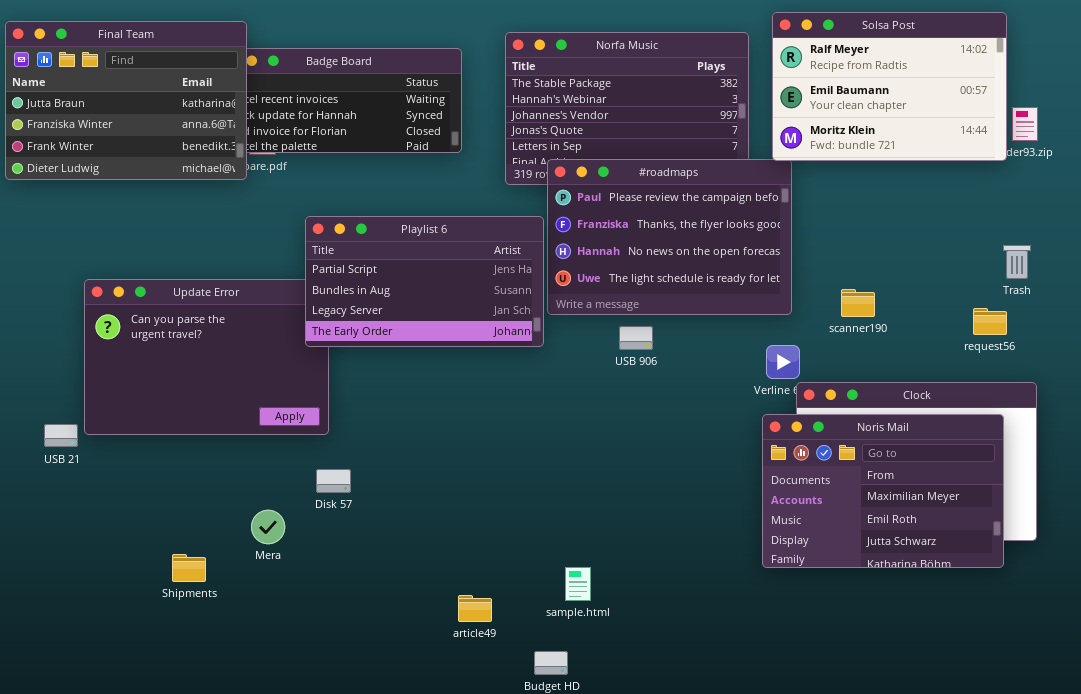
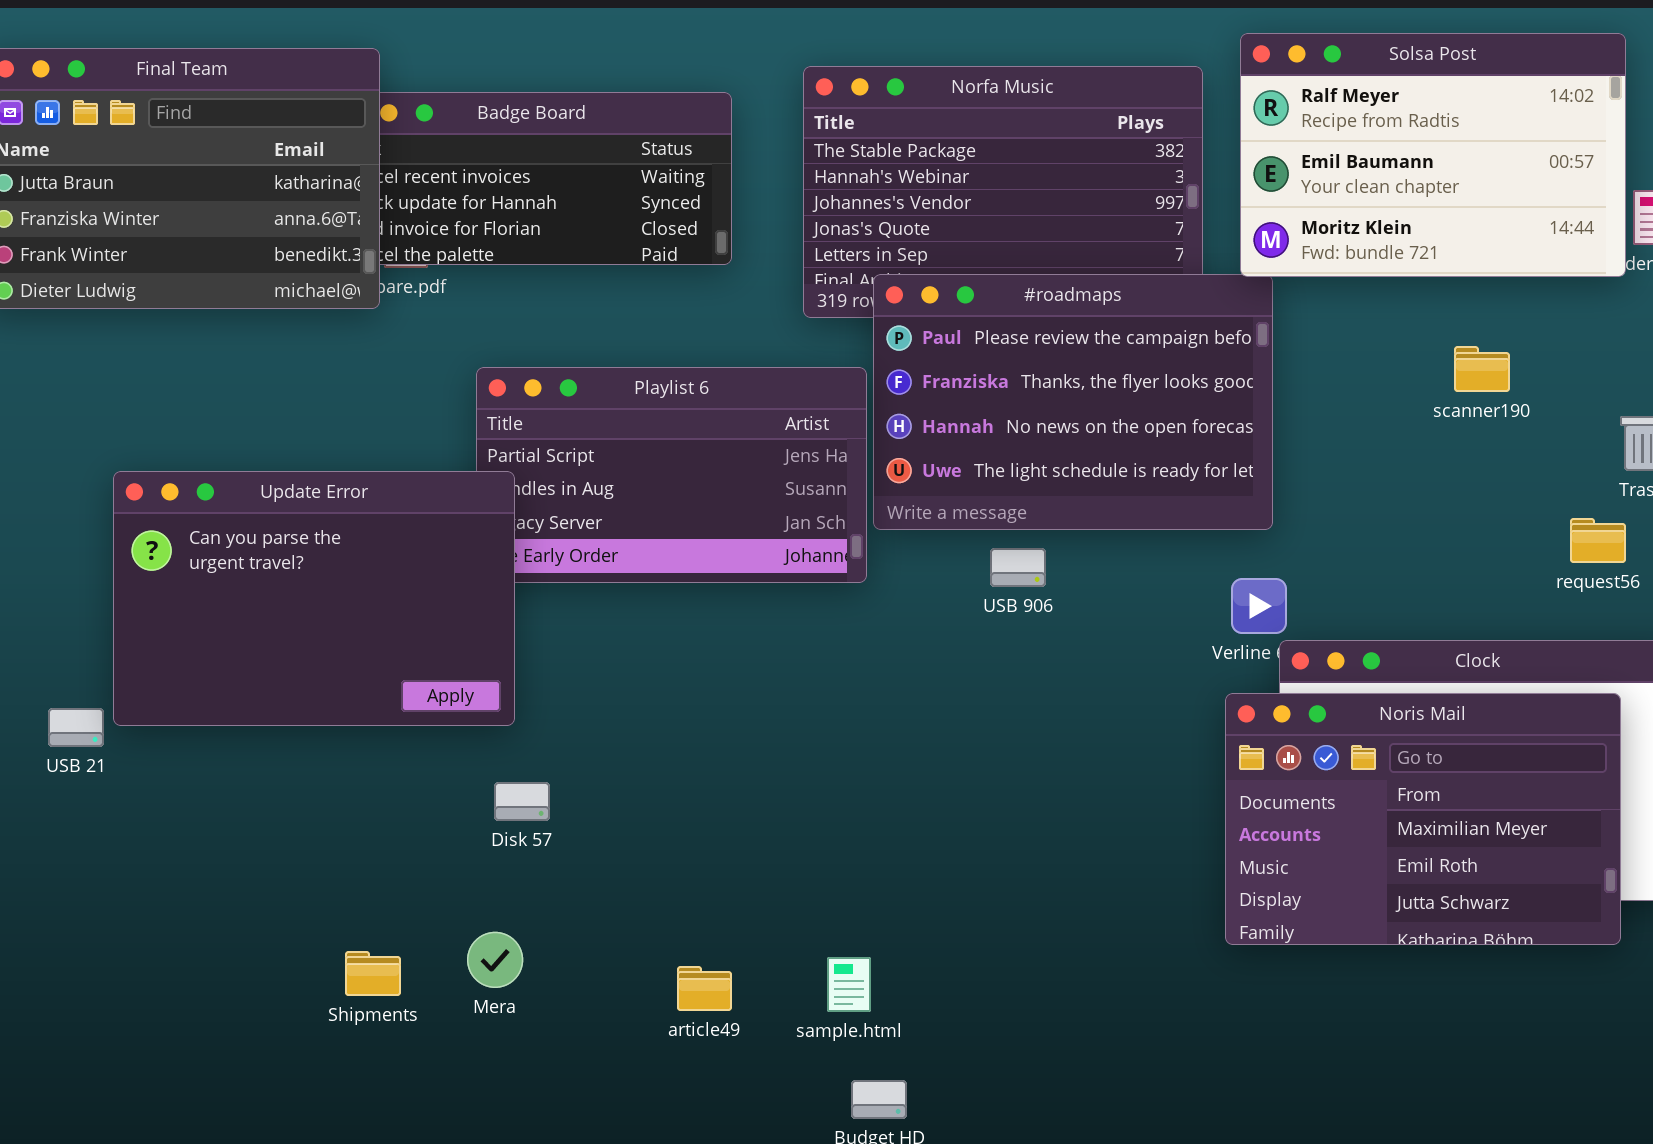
Update Error: [84,279,329,435] -> [113,471,515,726], raised
scanner190: [841,289,875,317] -> [1454,346,1510,392], moved
Mera: [251,510,285,544] -> [467,932,523,988], moved
Shipments: [172,554,206,582] -> [345,951,401,996], moved
sample.html: [565,567,591,601] -> [827,957,871,1012], moved
article49: [458,595,492,622] -> [677,966,732,1011], moved

